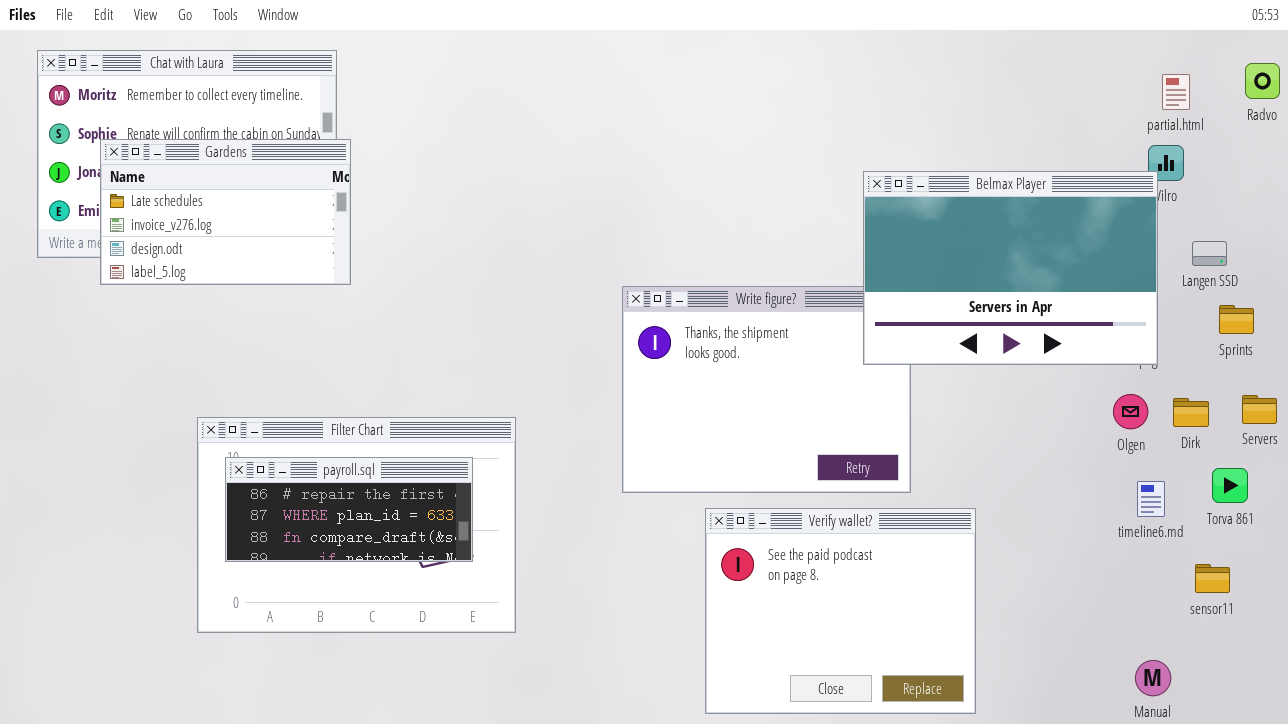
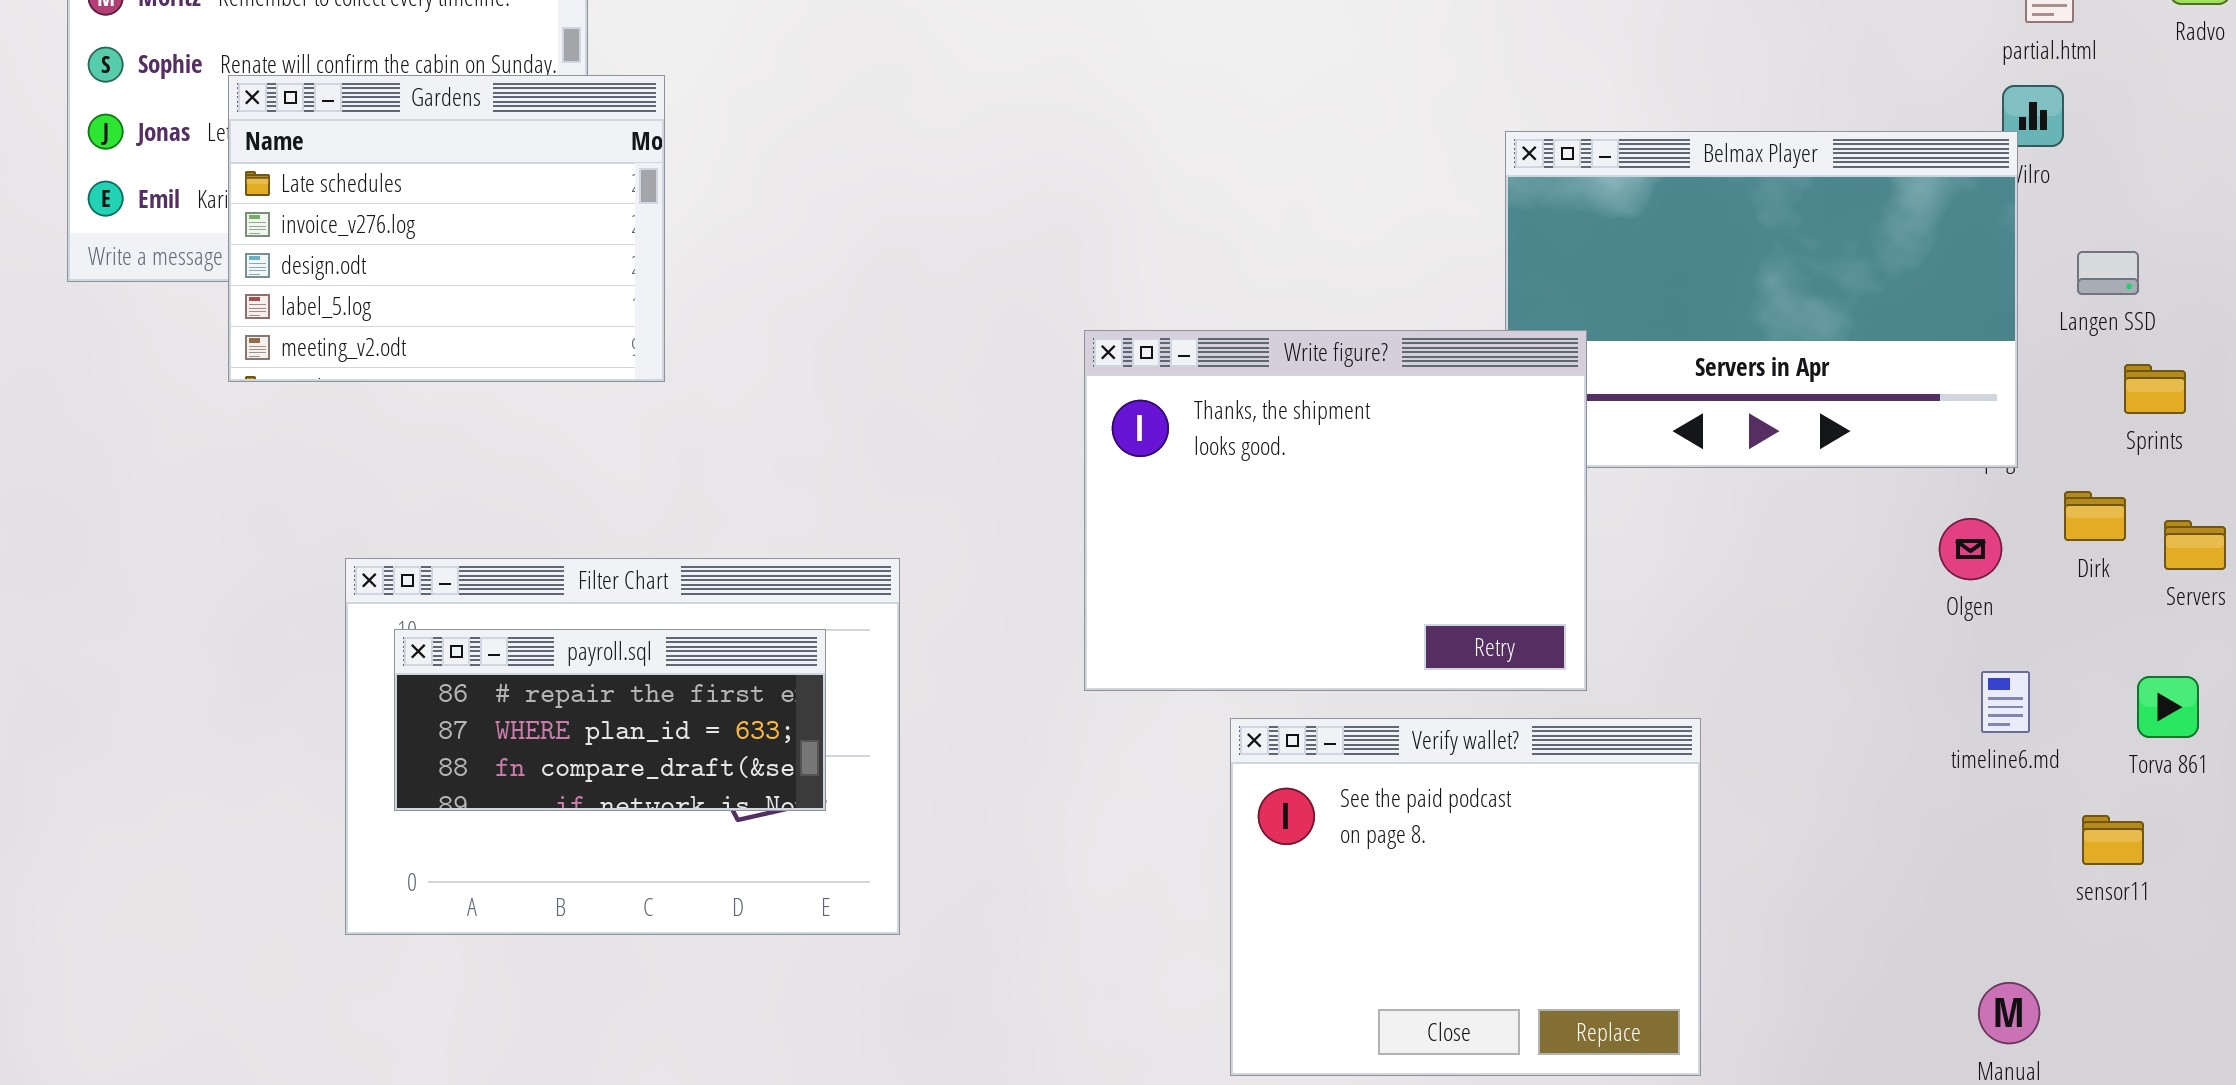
Gardens: [100,139,351,285] -> [228,75,665,382], moved, resized
Write figure?: [622,286,911,493] -> [1084,330,1587,691], raised
Dirk: [1173,398,1209,427] -> [2064,491,2126,541], moved
Torva 861: [1212,468,1248,503] -> [2137,676,2199,738], moved

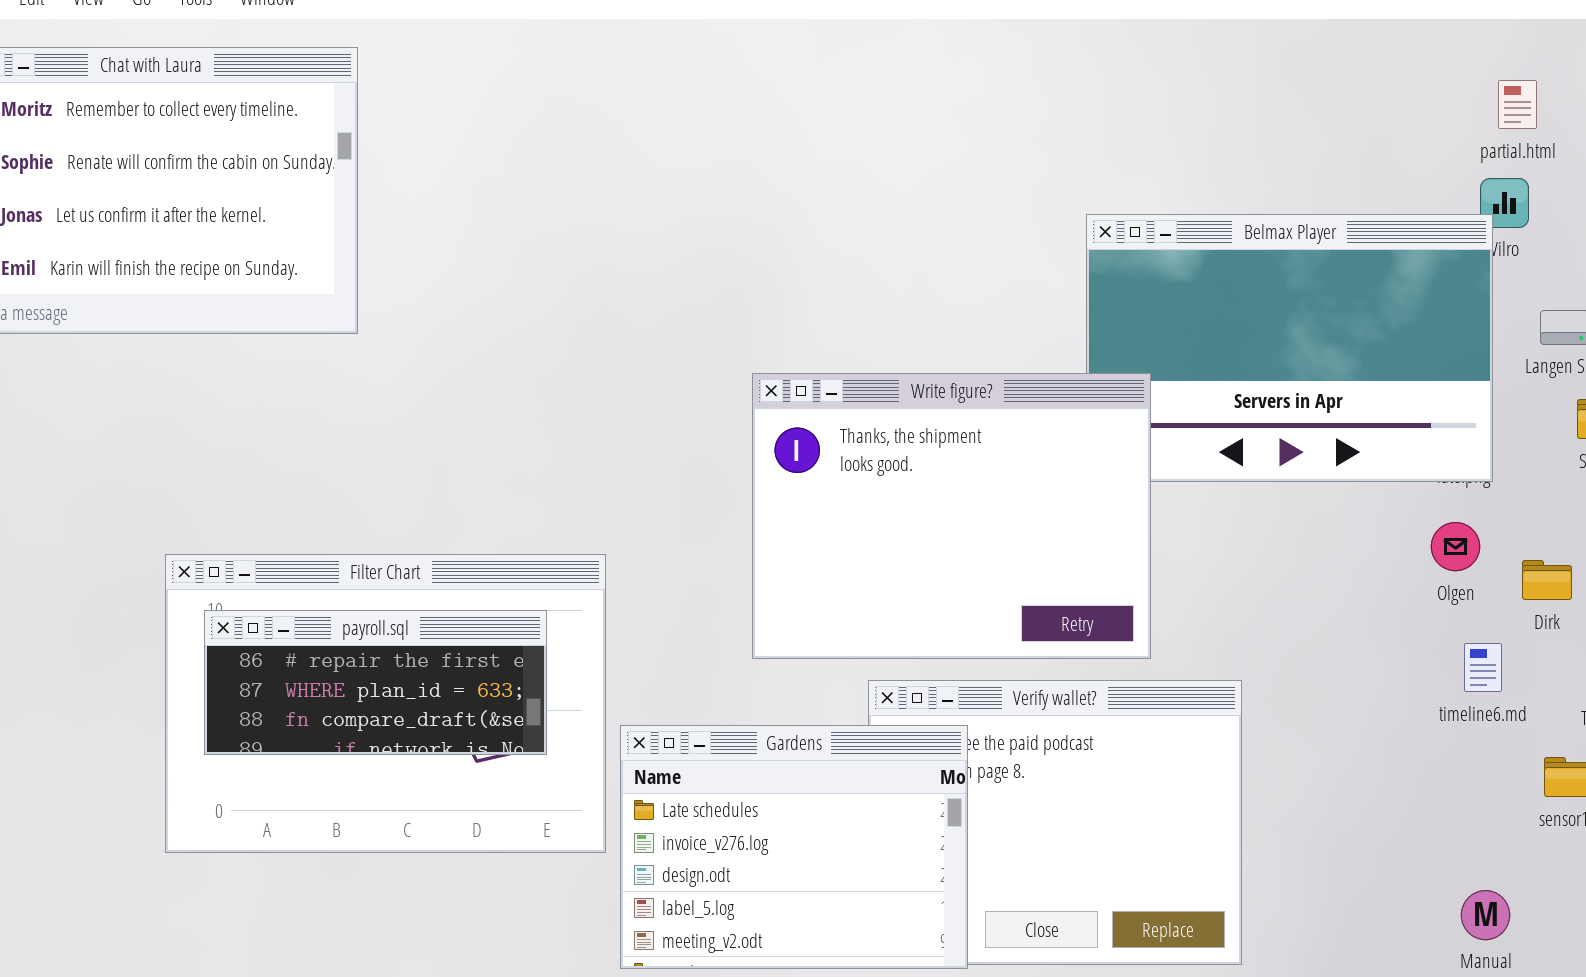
Gardens: [228,75,665,382] -> [620,725,968,969], moved
Dirk: [2064,491,2126,541] -> [1522,560,1572,600], moved

